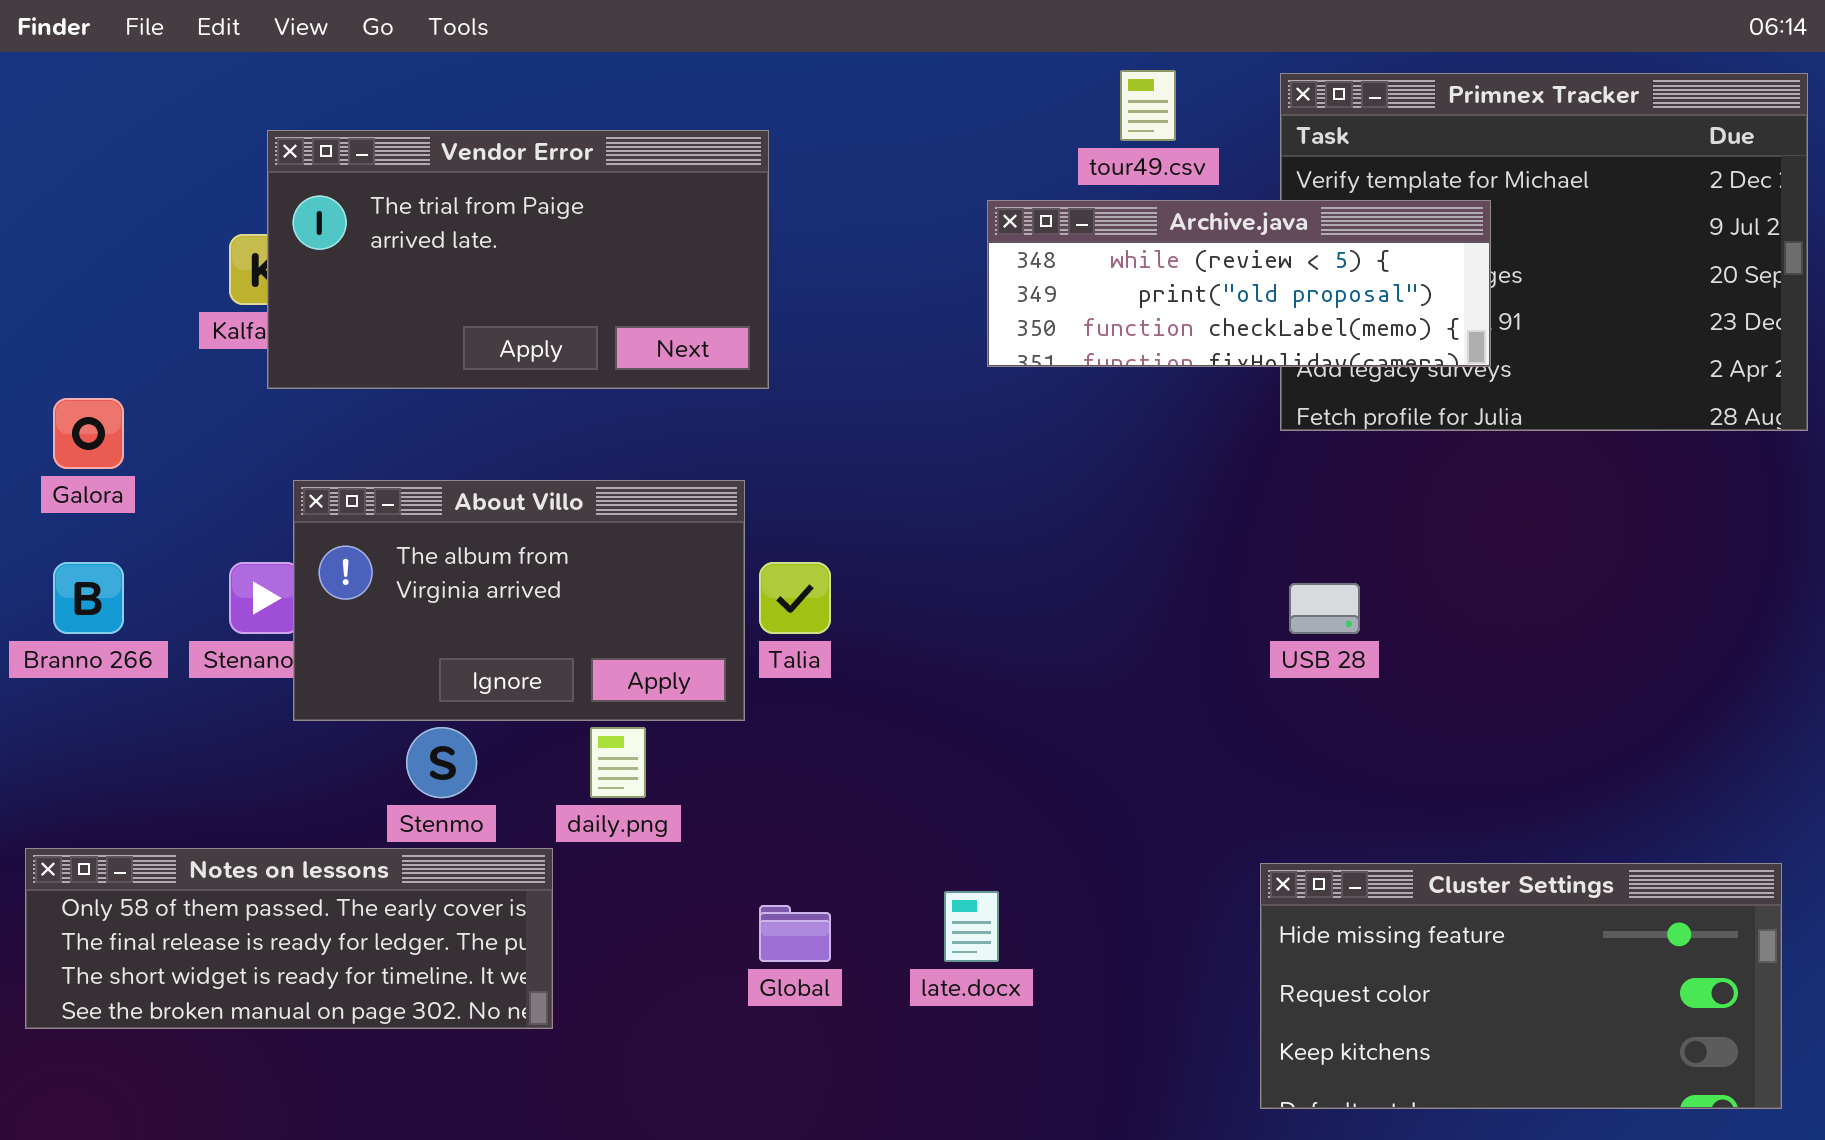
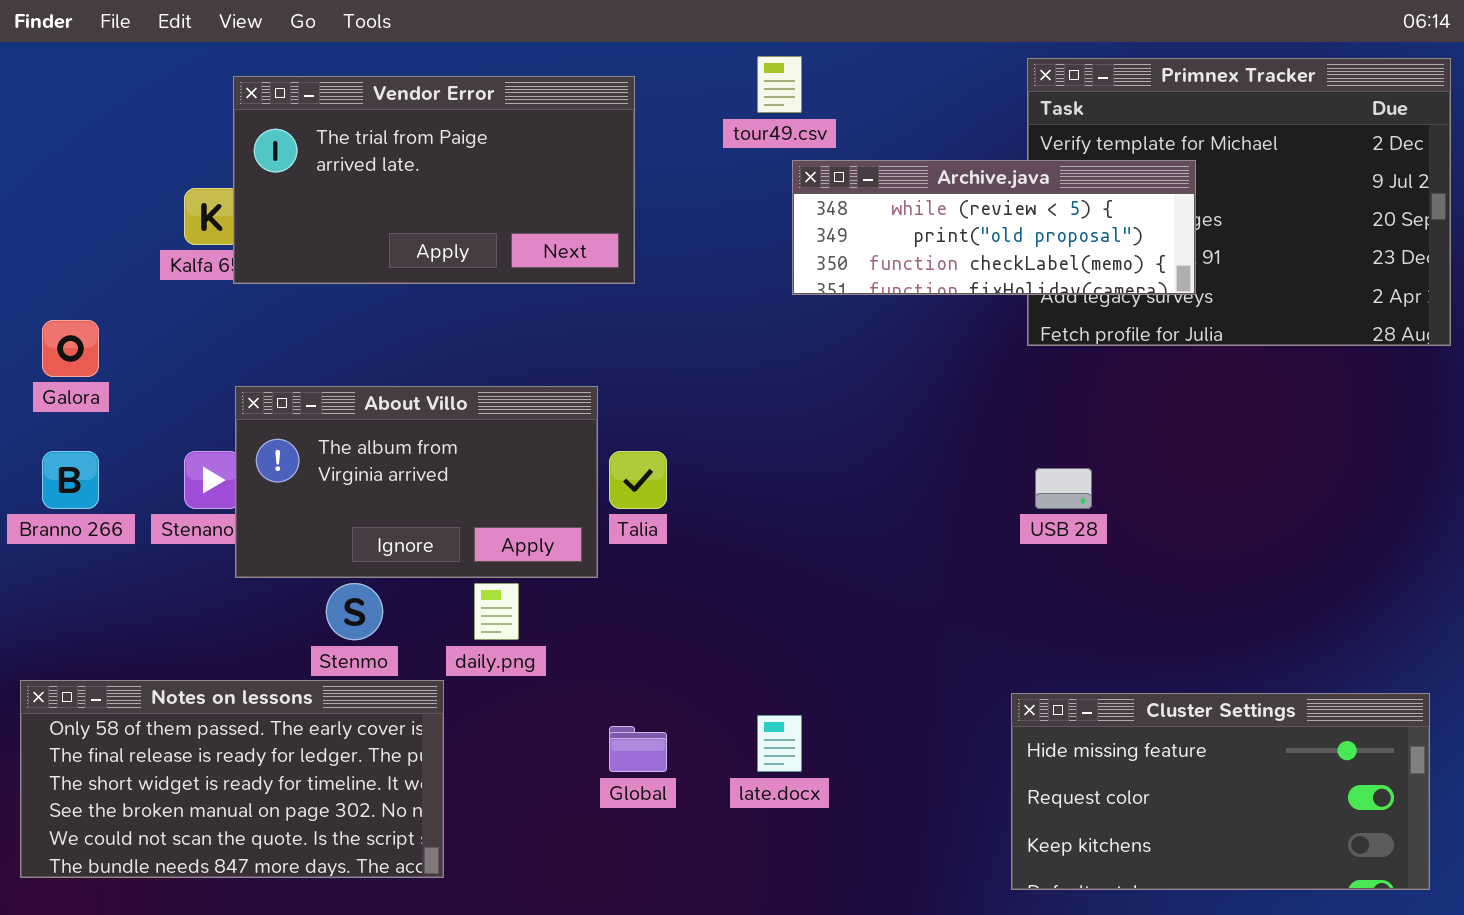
tour49.csv: [1120,70,1176,141] -> [757,56,802,113], moved
Vendor Error: [267,130,769,389] -> [233,76,635,284], moved
Notes on lessons: [25,848,553,1029] -> [20,680,444,878], resized

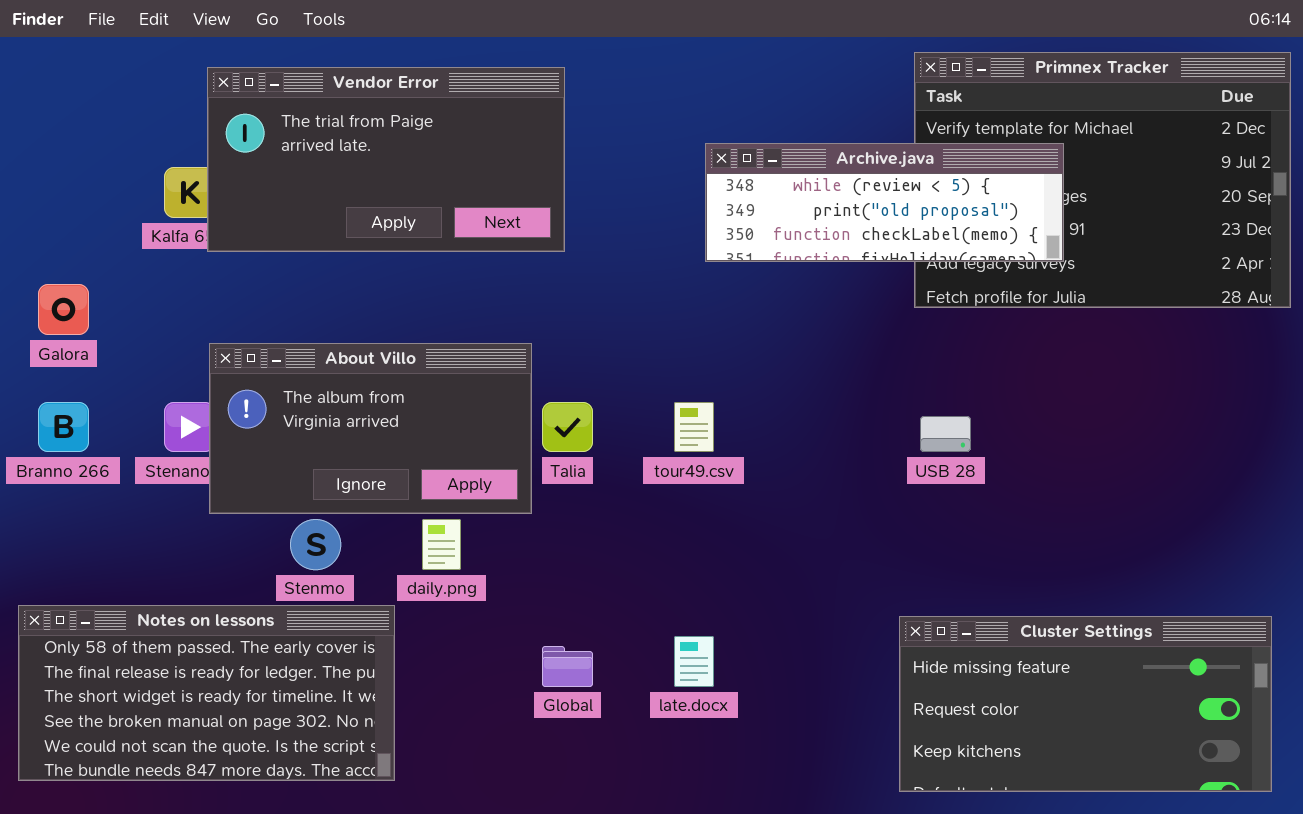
tour49.csv: [757,56,802,113] -> [674,402,714,452], moved

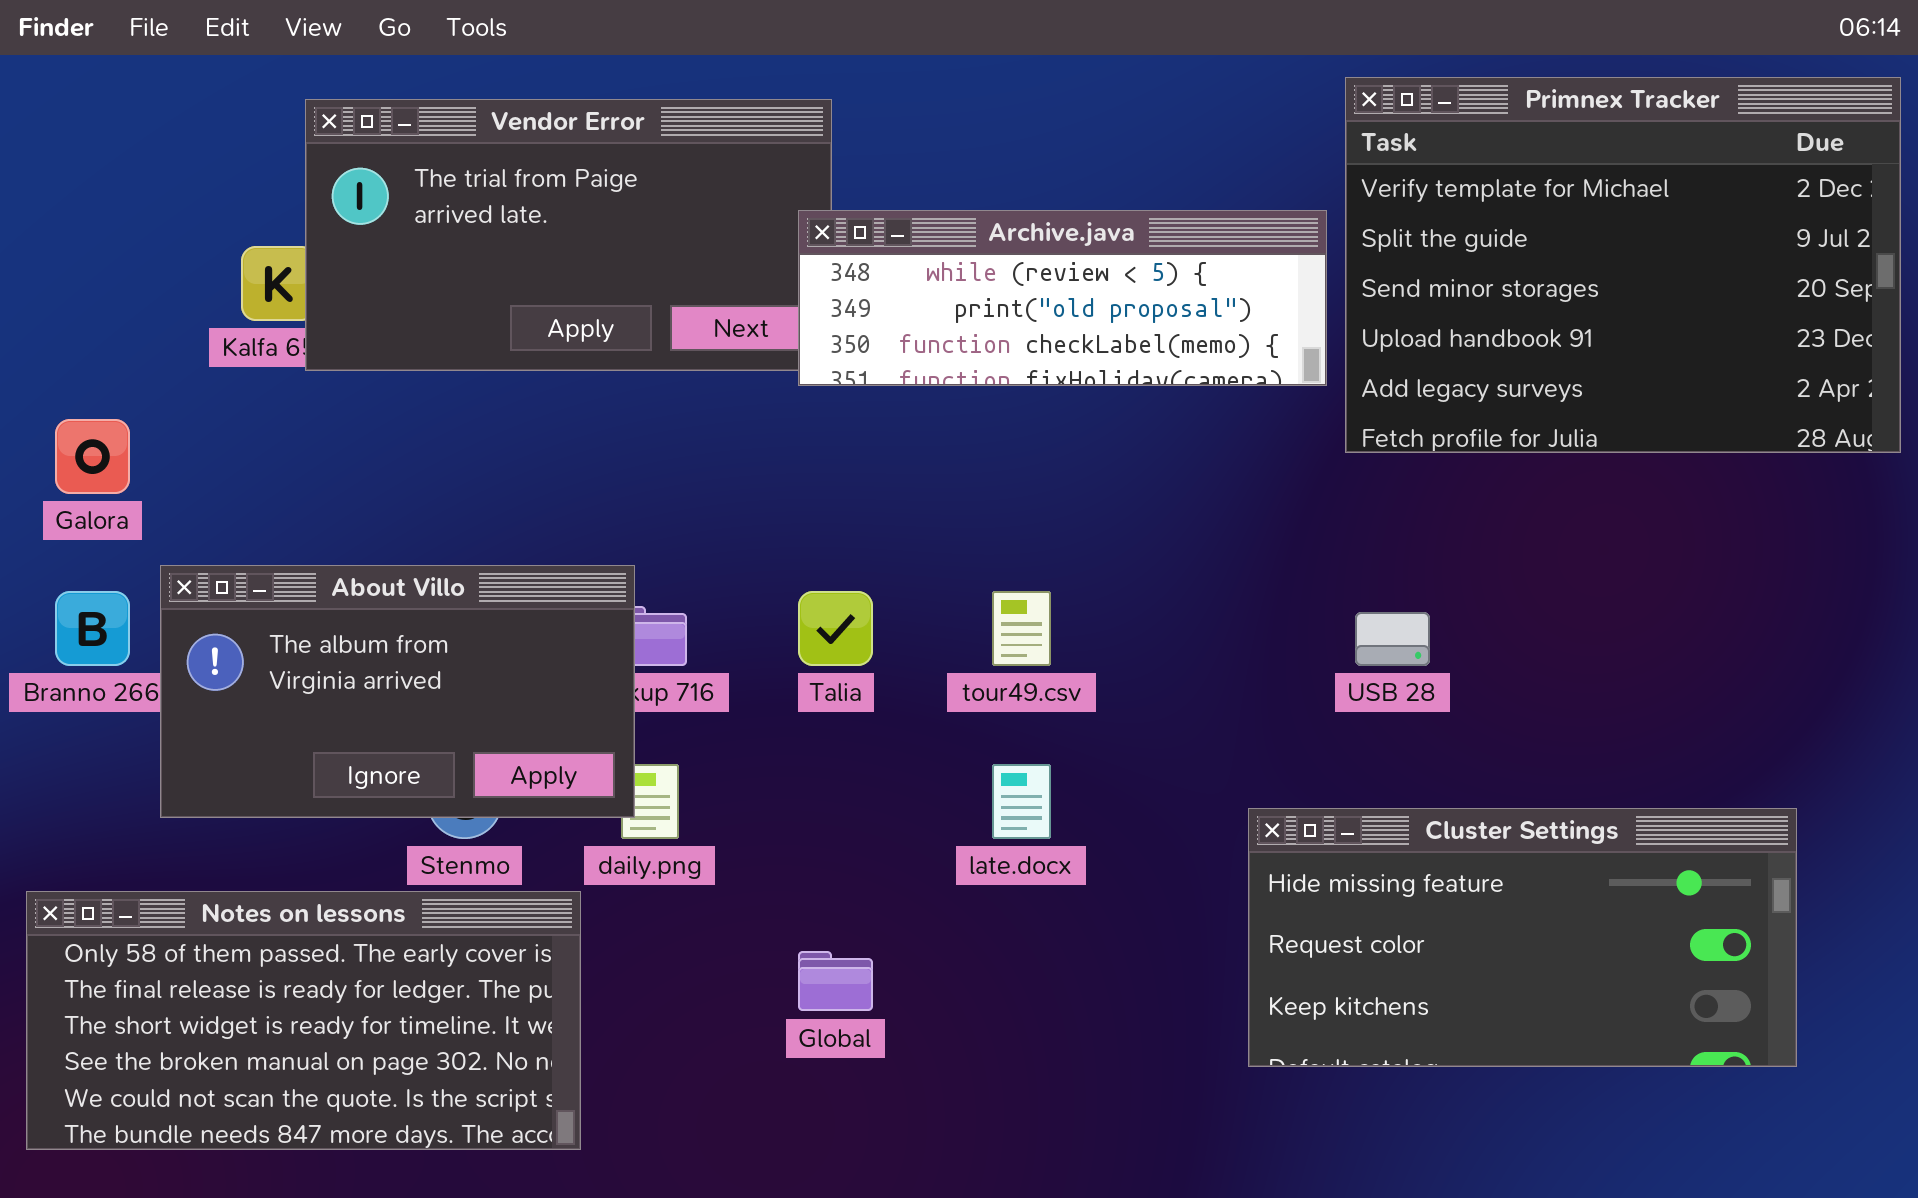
Archive.java: [705,143,1064,262] -> [798,210,1327,386], moved
About Villo: [209,343,532,514] -> [160,565,635,818], moved
Cluster Settings: [899,616,1272,792] -> [1248,808,1797,1067], moved
late.docx: [674,636,714,687] -> [992,764,1051,839], moved

